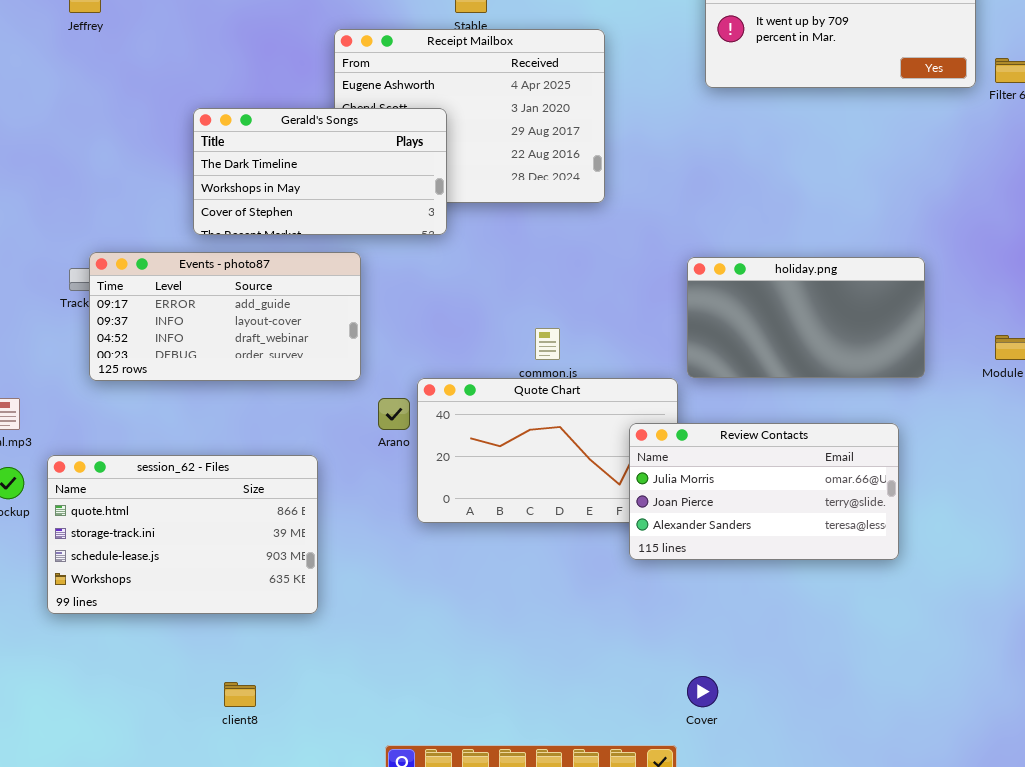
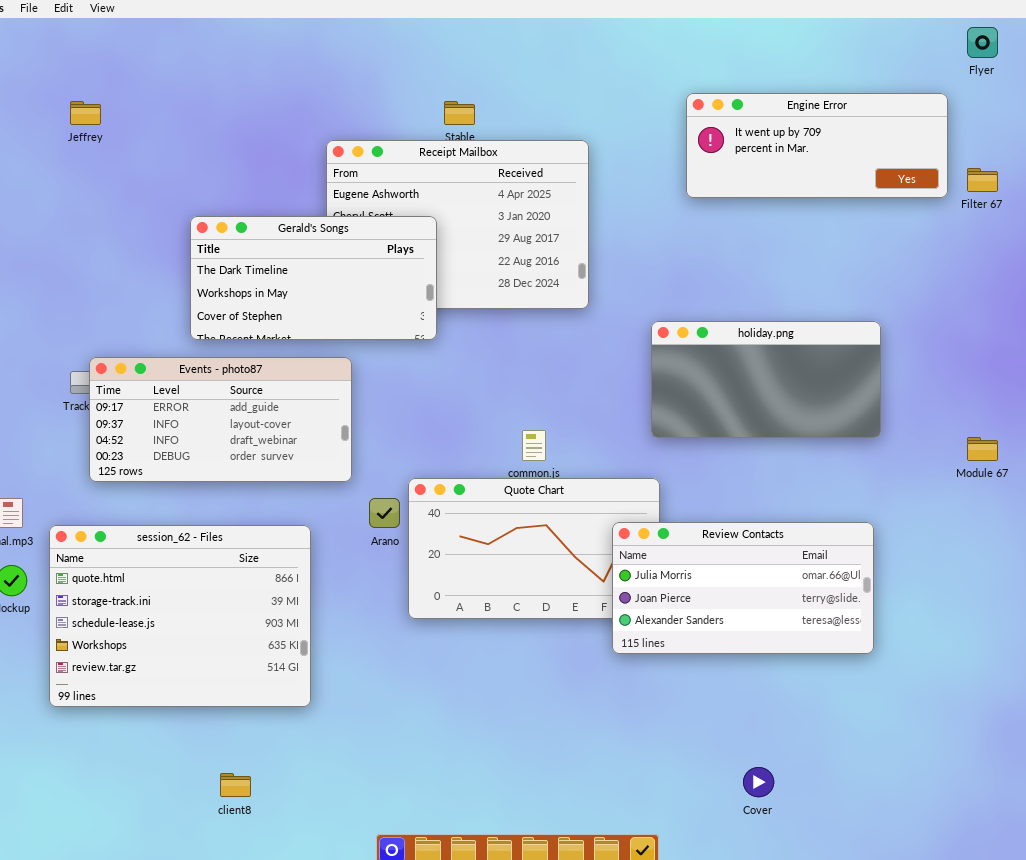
holiday.png: [687,257,925,378] -> [651,321,881,438], moved
session_62 - Files: [47,455,318,614] -> [49,525,311,707], resized
Cover: [687,676,718,707] -> [743,767,774,797], moved

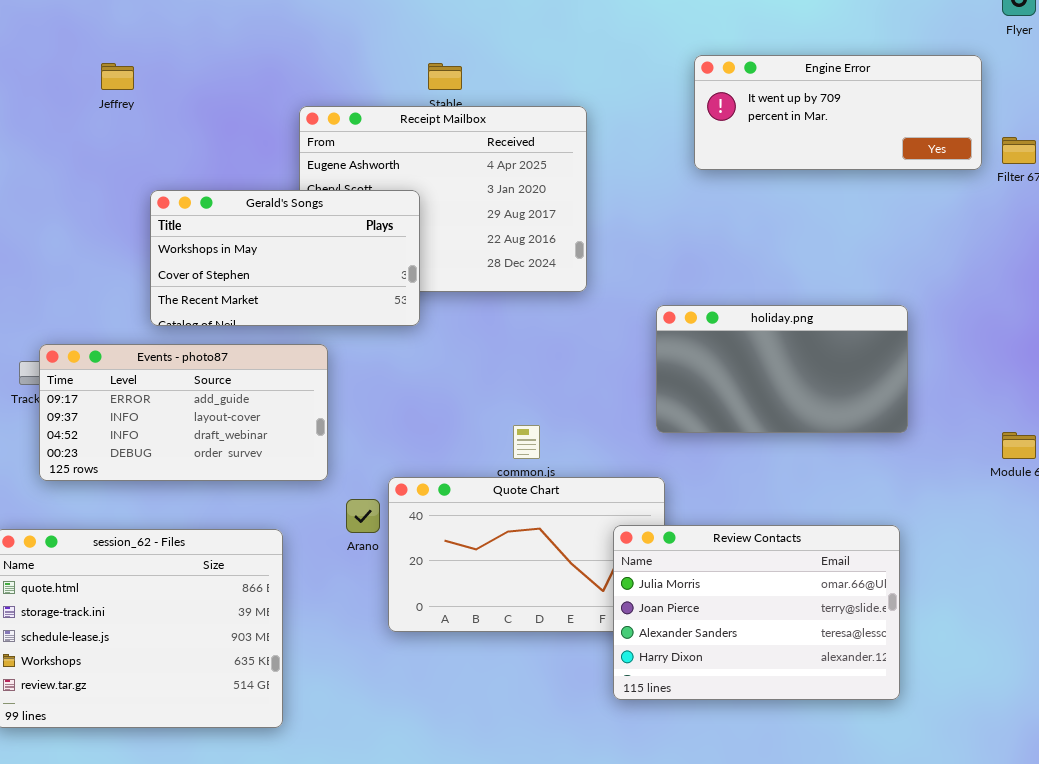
Jeffrey: [70,101,101,125] -> [101,63,134,90], moved
Gerald's Songs: [190,216,437,340] -> [150,190,420,326], scrolled down 1 row
Review Contacts: [612,522,874,654] -> [613,525,900,700], resized

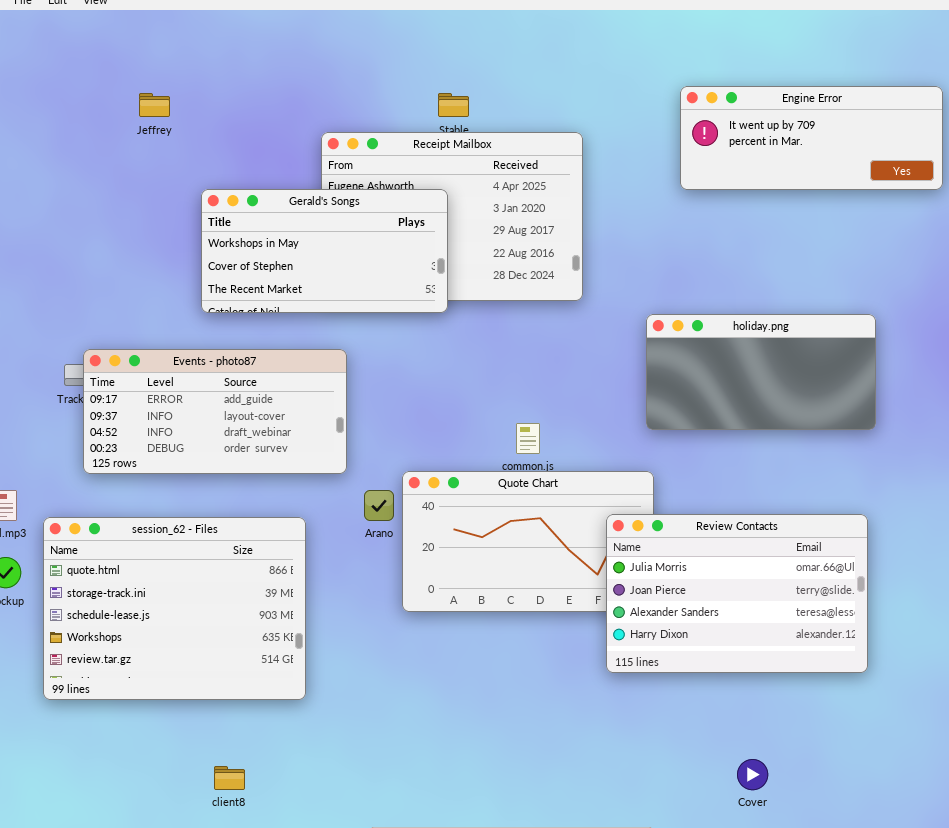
Gerald's Songs: [150,190,420,326] -> [201,189,448,313], moved

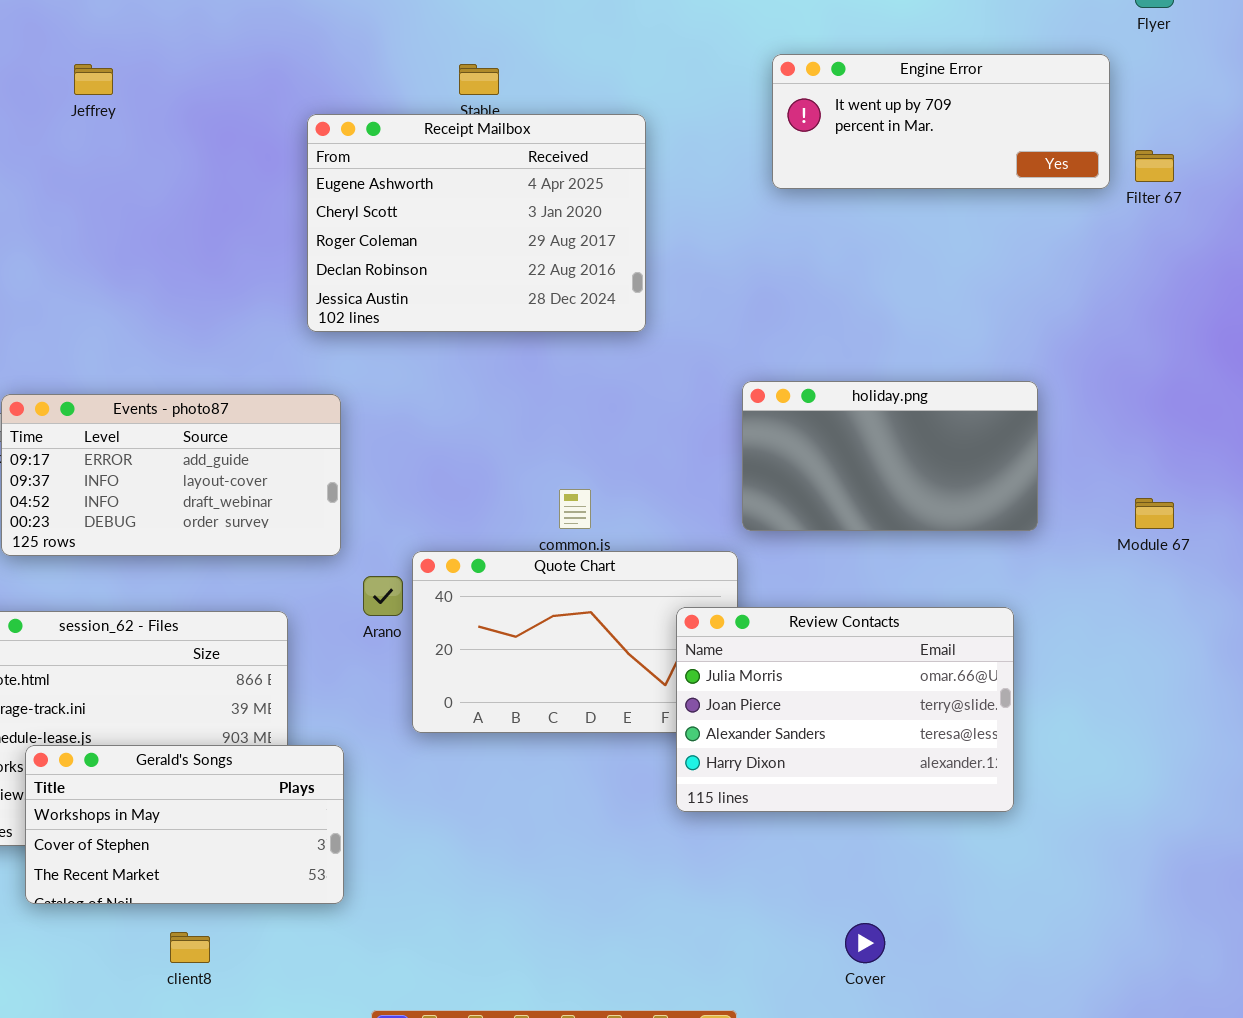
Gerald's Songs: [201,189,448,313] -> [25,745,344,904], moved
holiday.png: [646,314,876,430] -> [742,381,1038,531], moved

